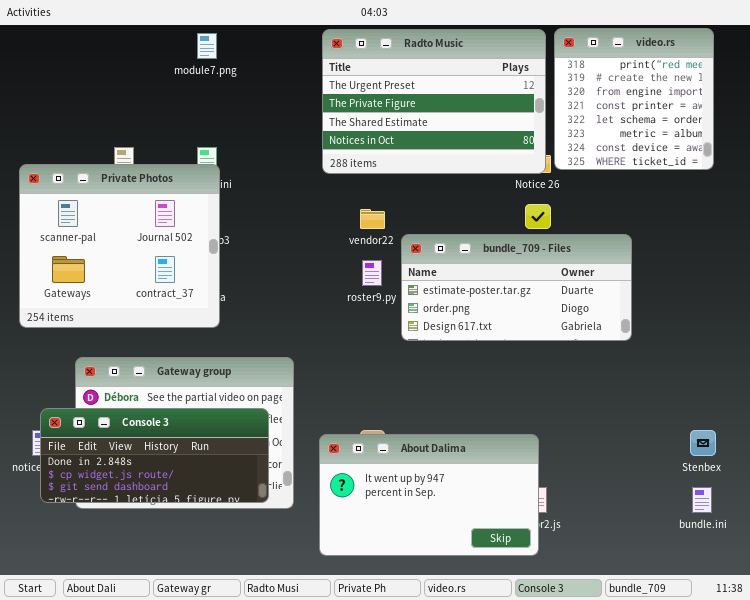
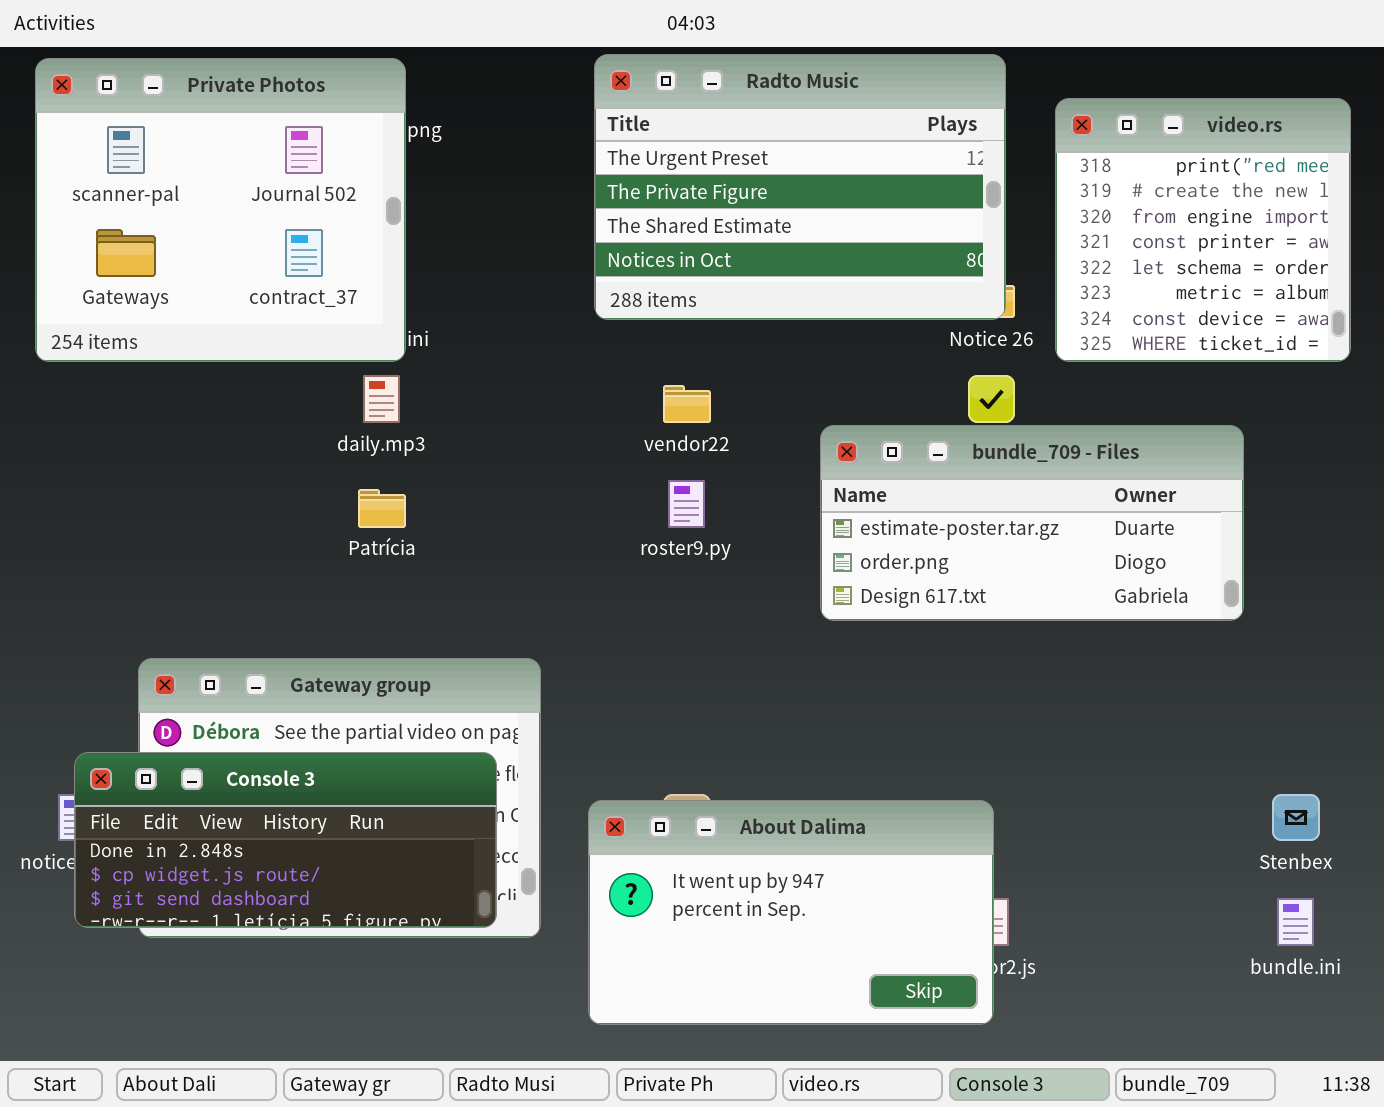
video.rs: [554,28,714,170] -> [1055,98,1351,362], moved
Private Photos: [19,164,220,328] -> [35,58,406,362], moved
bundle_709 - Files: [401,234,632,341] -> [820,425,1244,621], moved

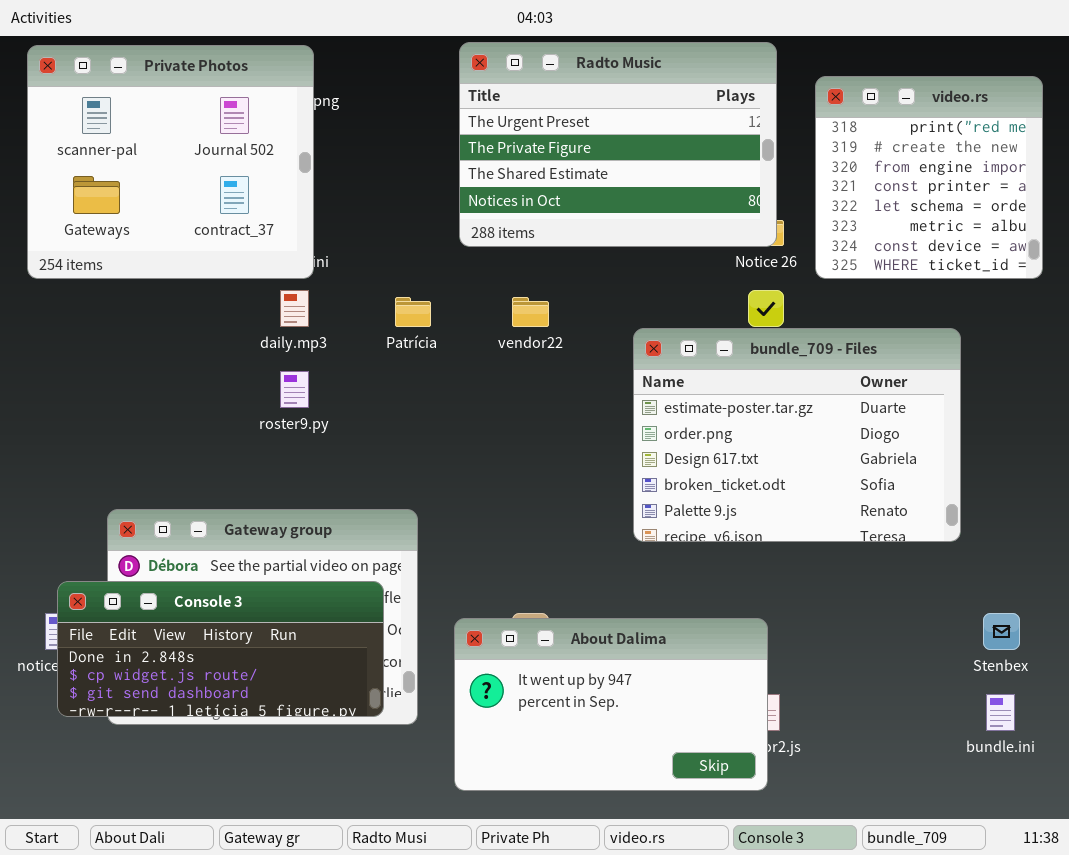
bundle_709 - Files: [820,425,1244,621] -> [633,328,961,542], resized
roster9.py: [668,480,705,528] -> [280,371,309,408], moved
Patrícia: [358,489,406,528] -> [395,297,431,327], moved

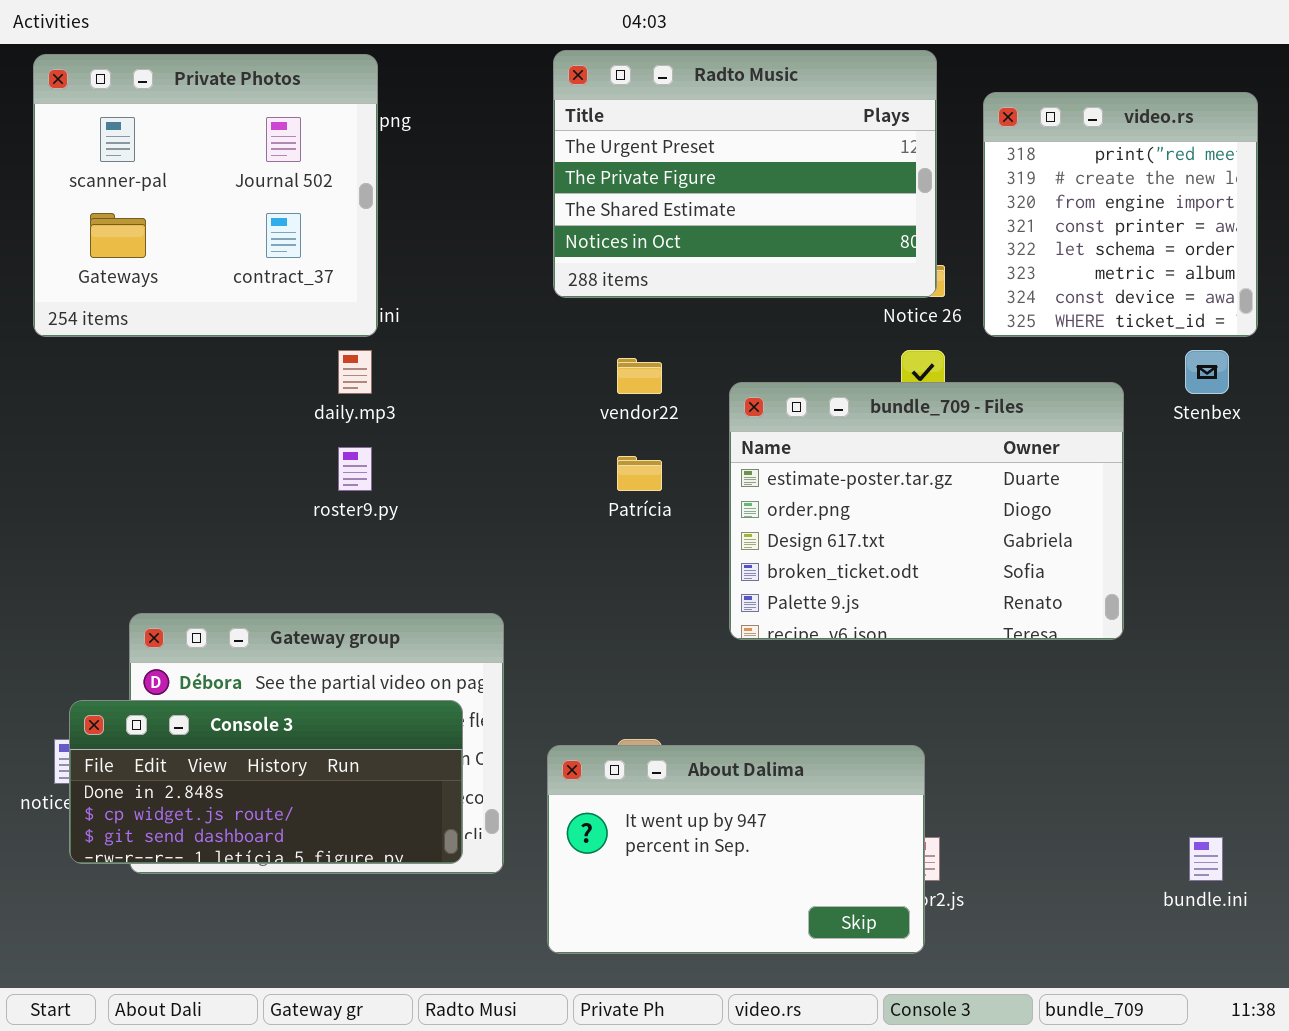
Patrícia: [395,297,431,327] -> [617,456,662,491], moved
bundle_709 - Files: [633,328,961,542] -> [729,382,1124,640], moved
Stenbex: [983,613,1020,650] -> [1185,350,1229,394], moved

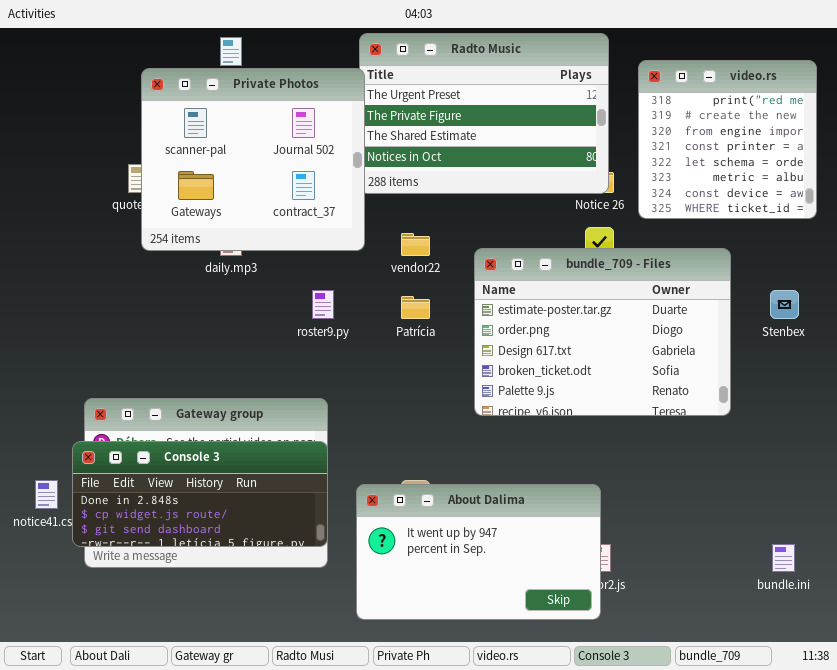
Private Photos: [33,54,378,337] -> [141,68,365,251], moved
Stenbex: [1185,350,1229,394] -> [770,290,799,319], moved
roster9.py: [338,447,372,491] -> [312,290,334,319], moved
Console 3: [69,700,463,864] -> [72,441,328,547], moved

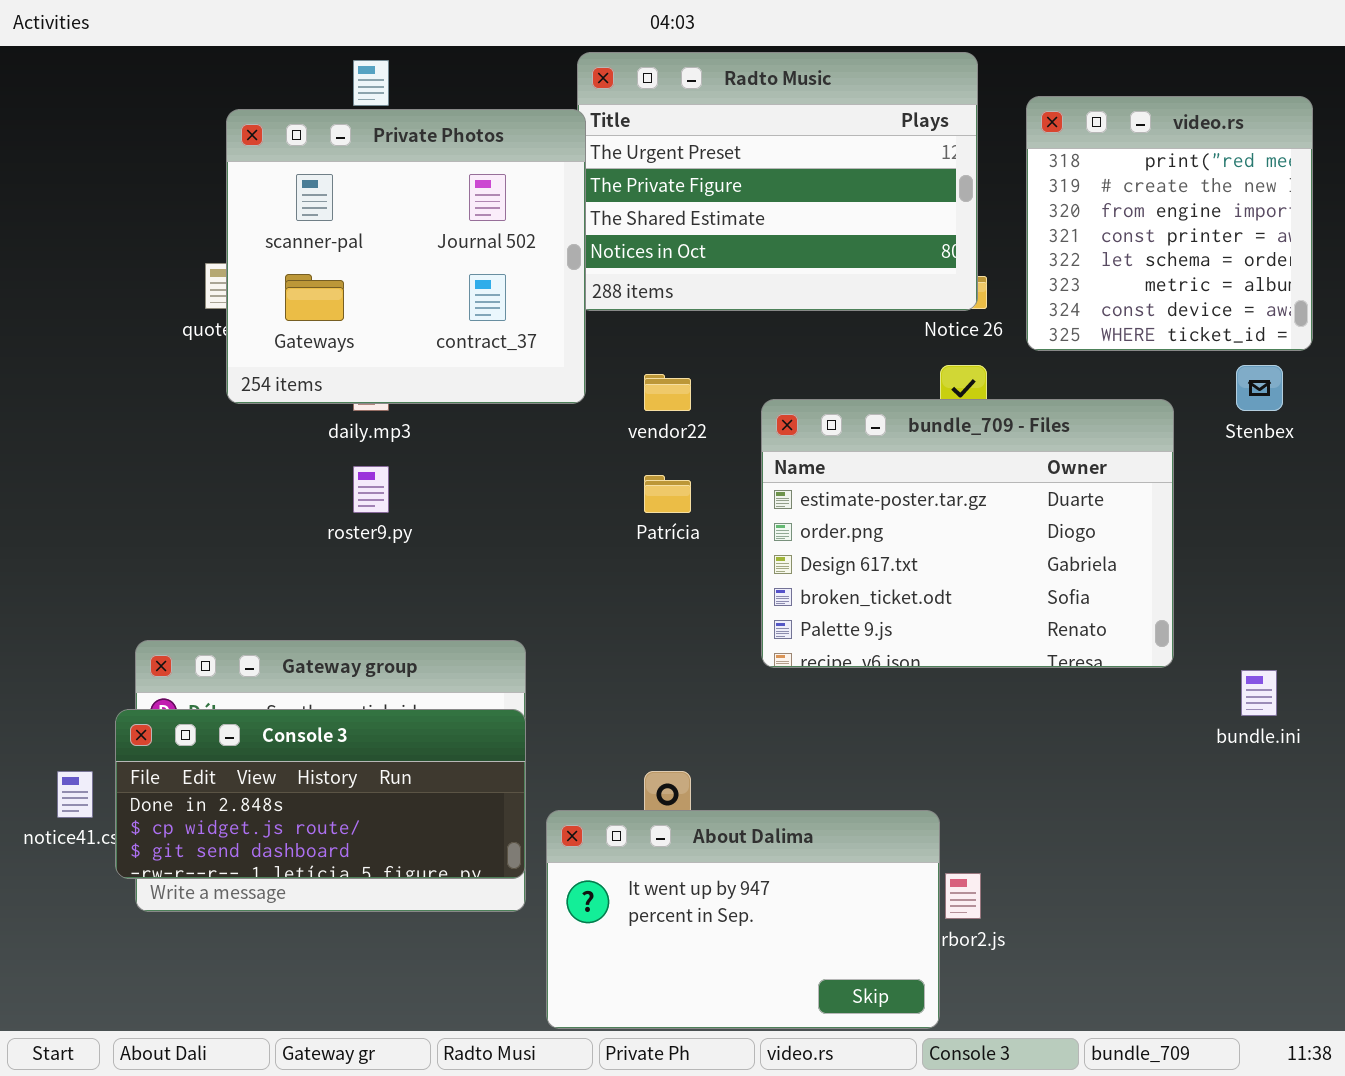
roster9.py: [312,290,334,319] -> [353,466,389,513], moved
Stenbex: [770,290,799,319] -> [1236,365,1283,411], moved
About Dalima: [356,484,601,620] -> [546,810,940,1029], moved
bundle.ini: [772,544,795,572] -> [1241,670,1277,716], moved

